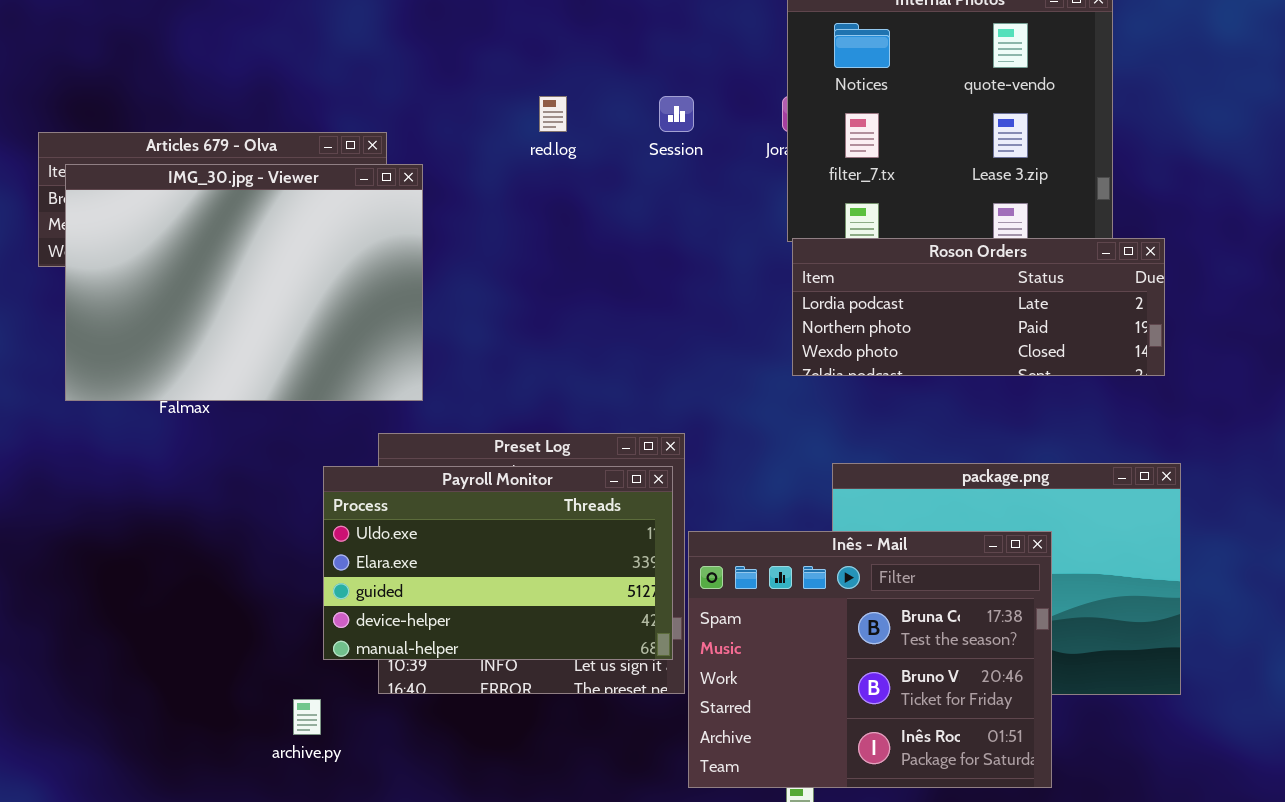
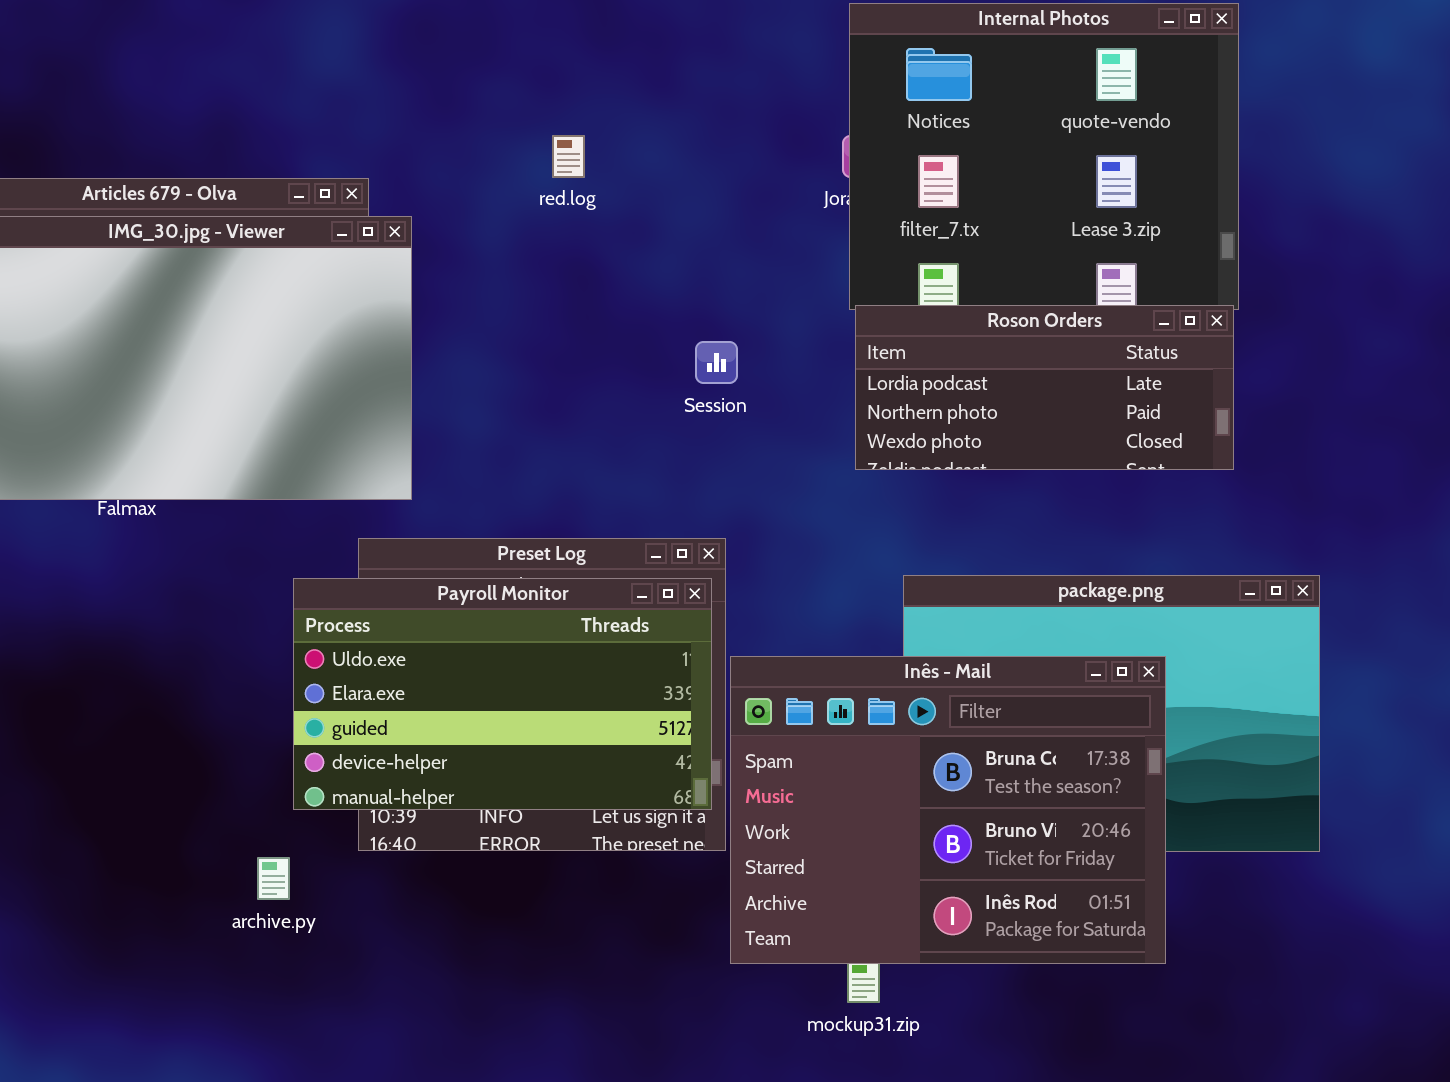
Session: [659,96,694,132] -> [695,341,738,384], moved
Roson Orders: [792,238,1165,376] -> [855,305,1234,470], resized

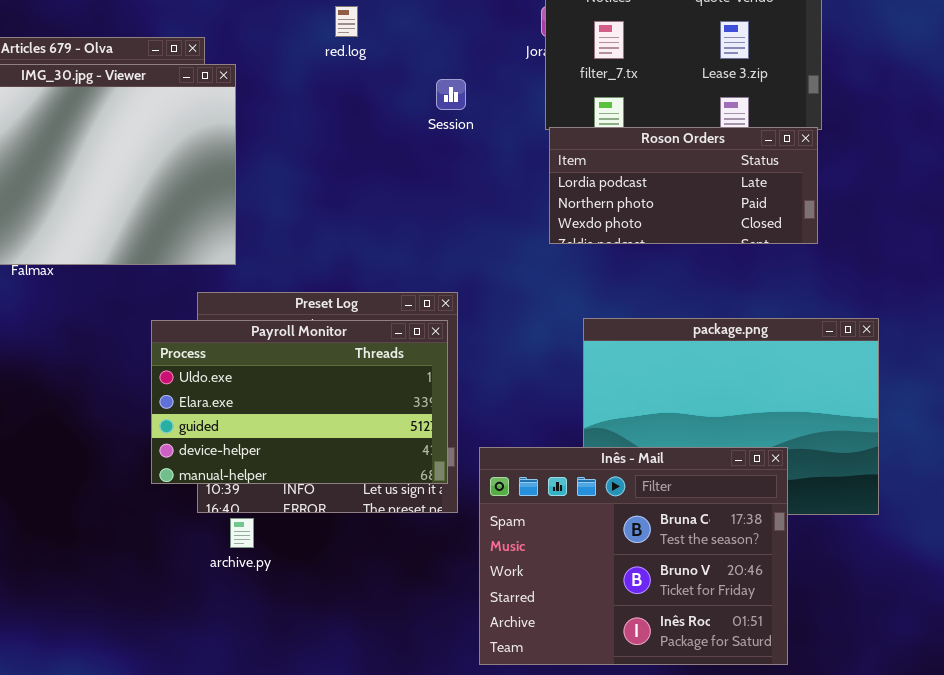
Session: [695,341,738,384] -> [436,79,466,110], moved
Inês - Mail: [730,656,1166,964] -> [479,447,788,665], moved
archive.py: [257,857,290,900] -> [230,518,254,548], moved

